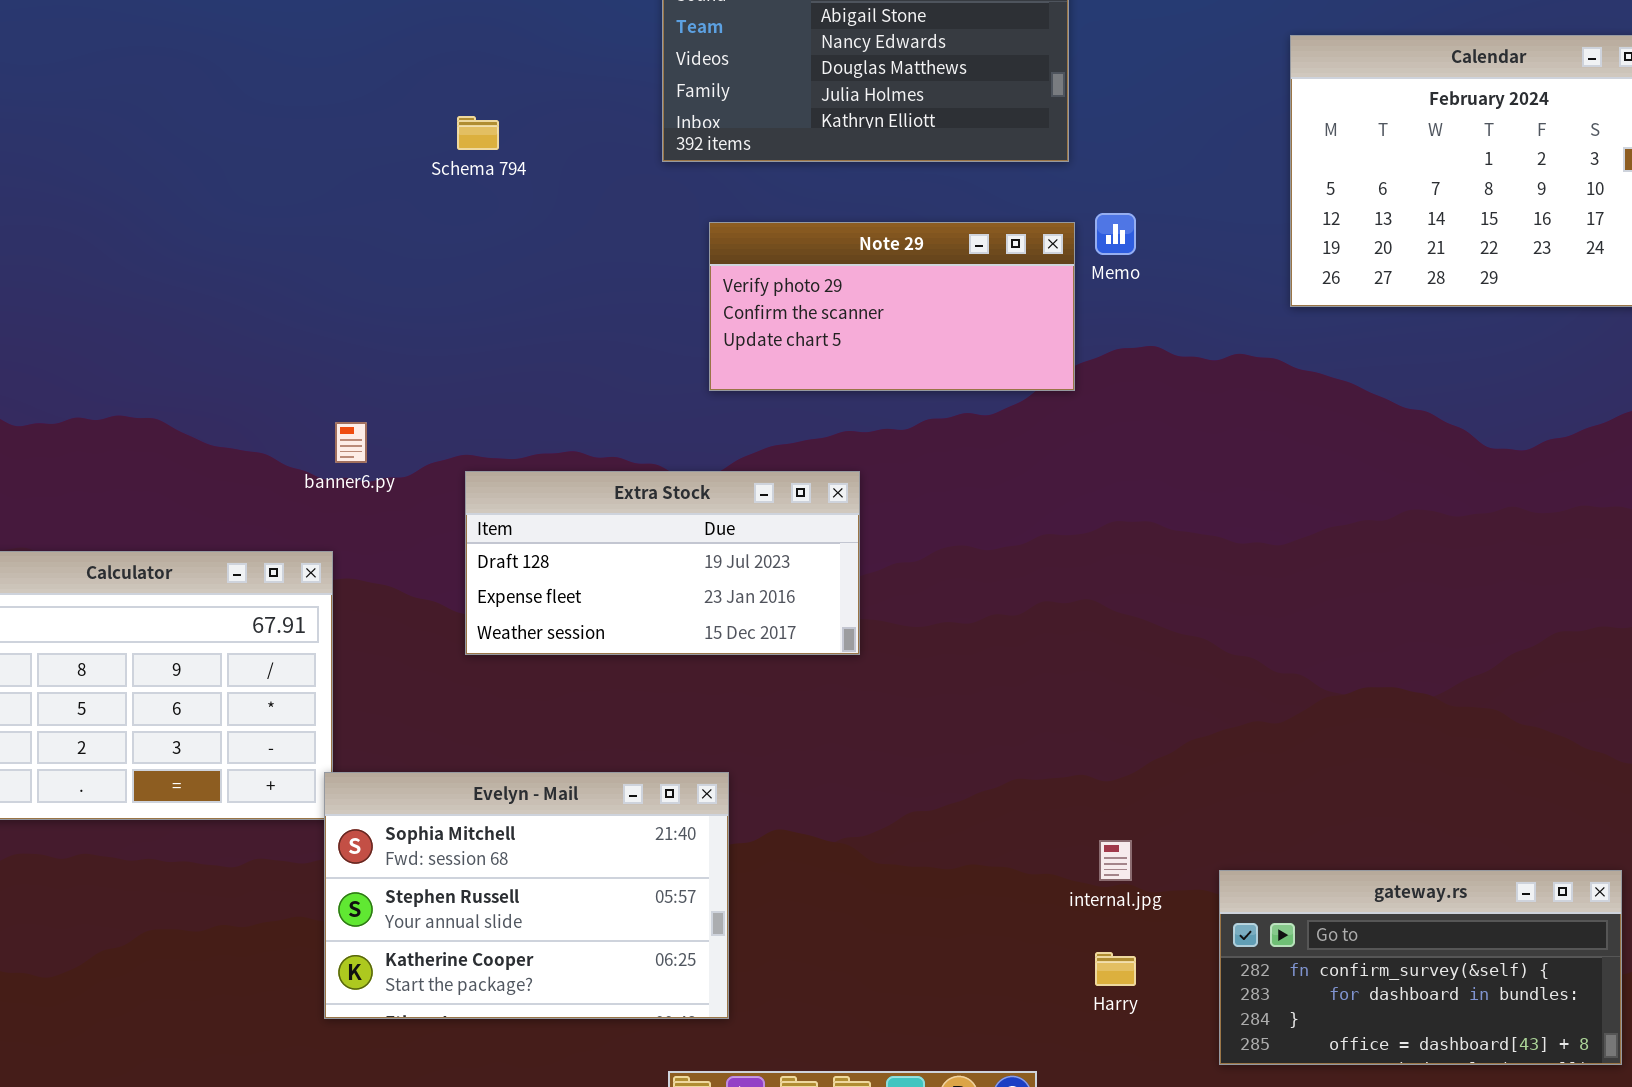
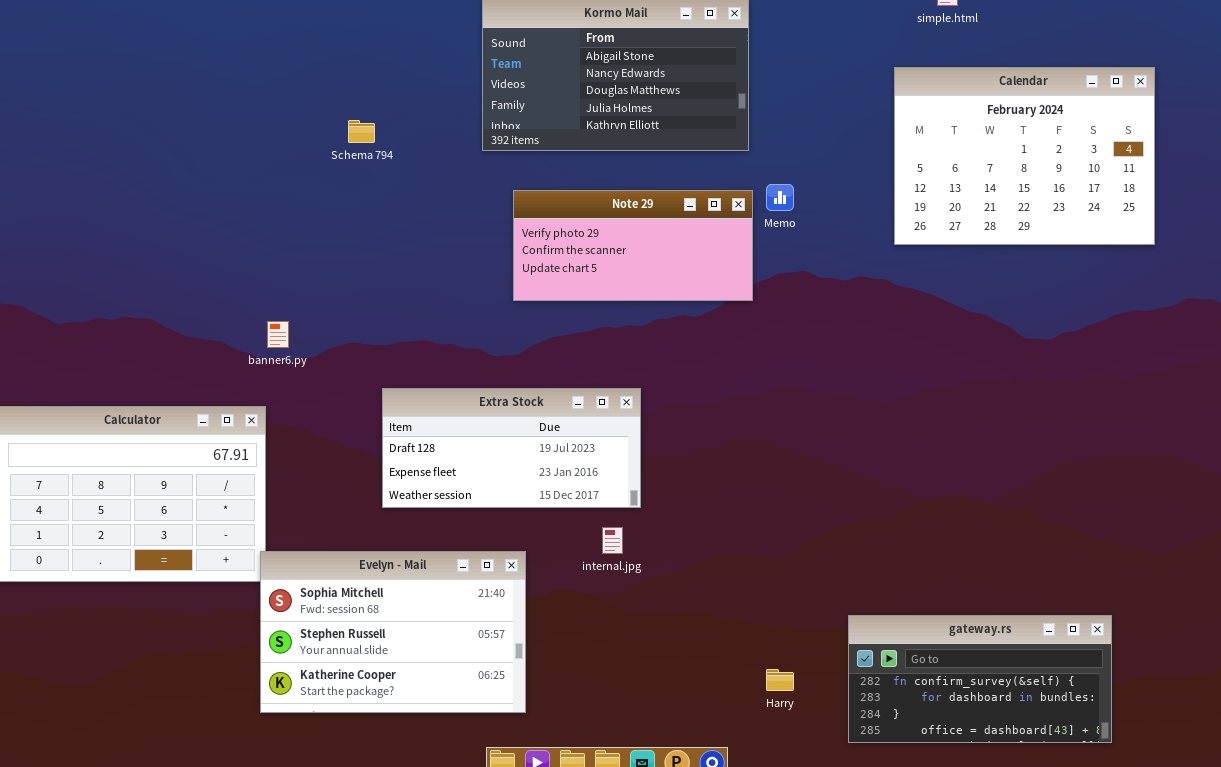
Extra Stock: [465,471,860,655] -> [382,388,641,508], moved
internal.jpg: [1099,840,1132,881] -> [602,527,623,554], moved

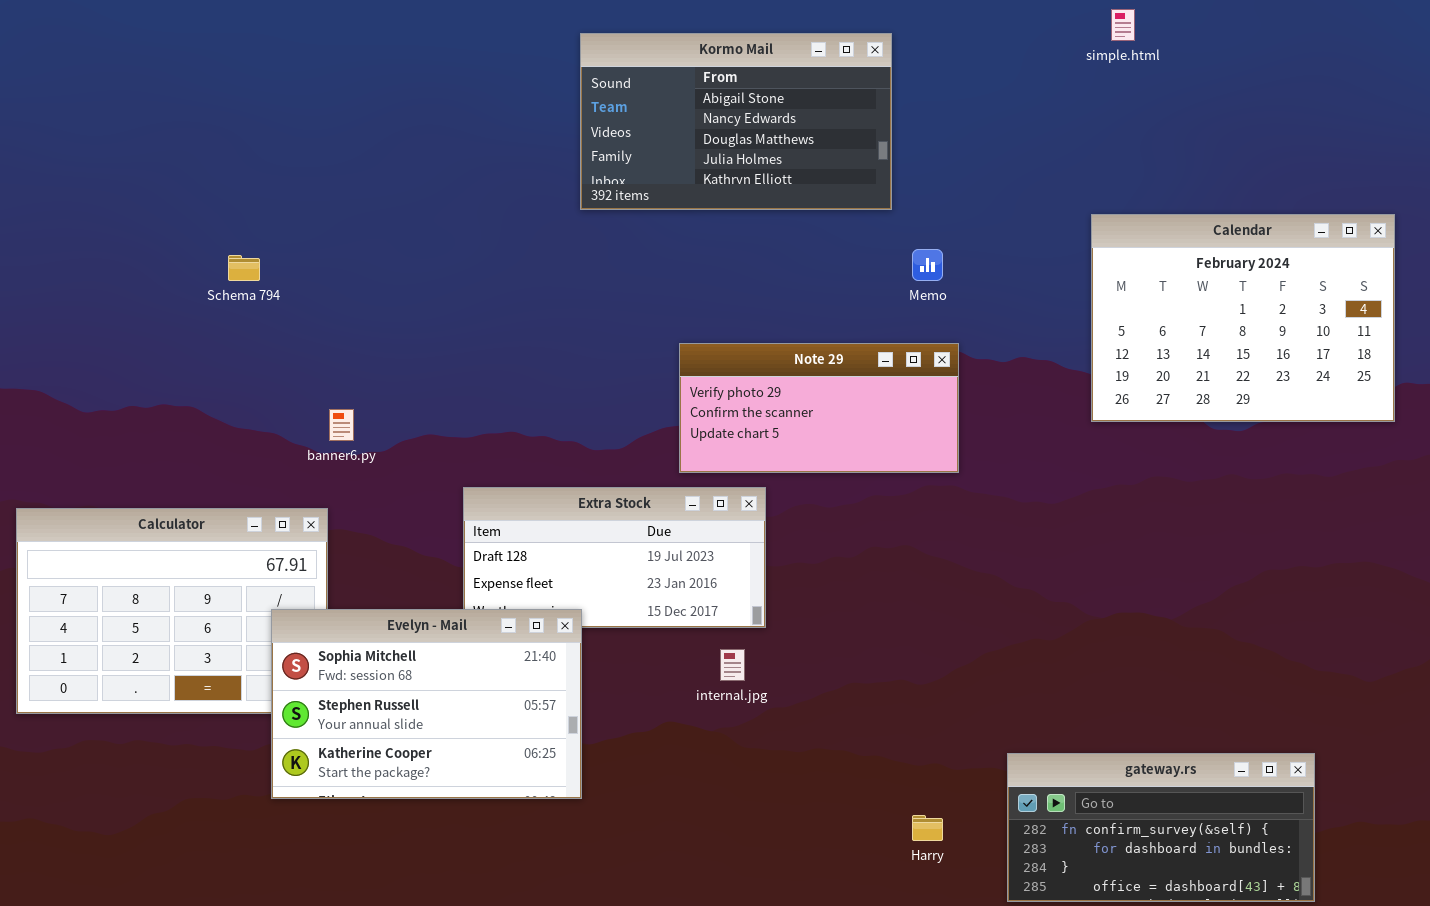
Calendar: [894,67,1155,245] -> [1091,214,1395,422], moved
Schema 794: [348,120,375,143] -> [228,255,260,281], moved
Note 29: [513,190,753,301] -> [679,343,959,473], moved
Evelyn - Mail: [260,551,526,713] -> [271,609,582,799], moved

